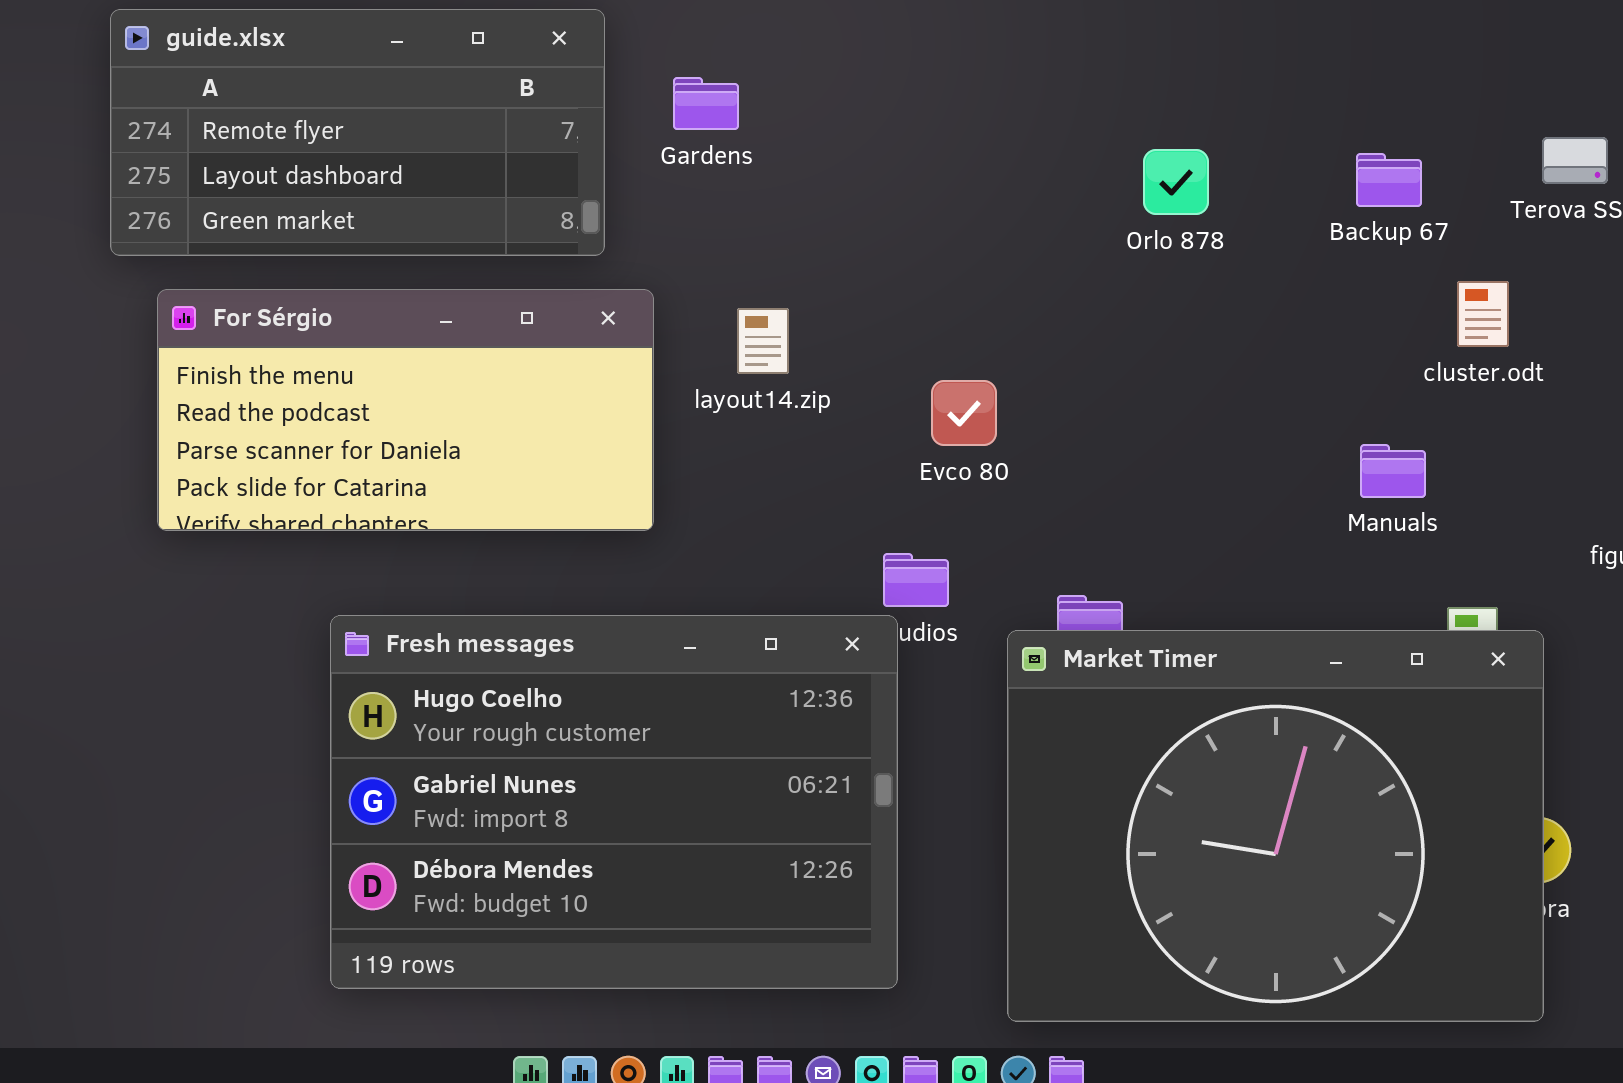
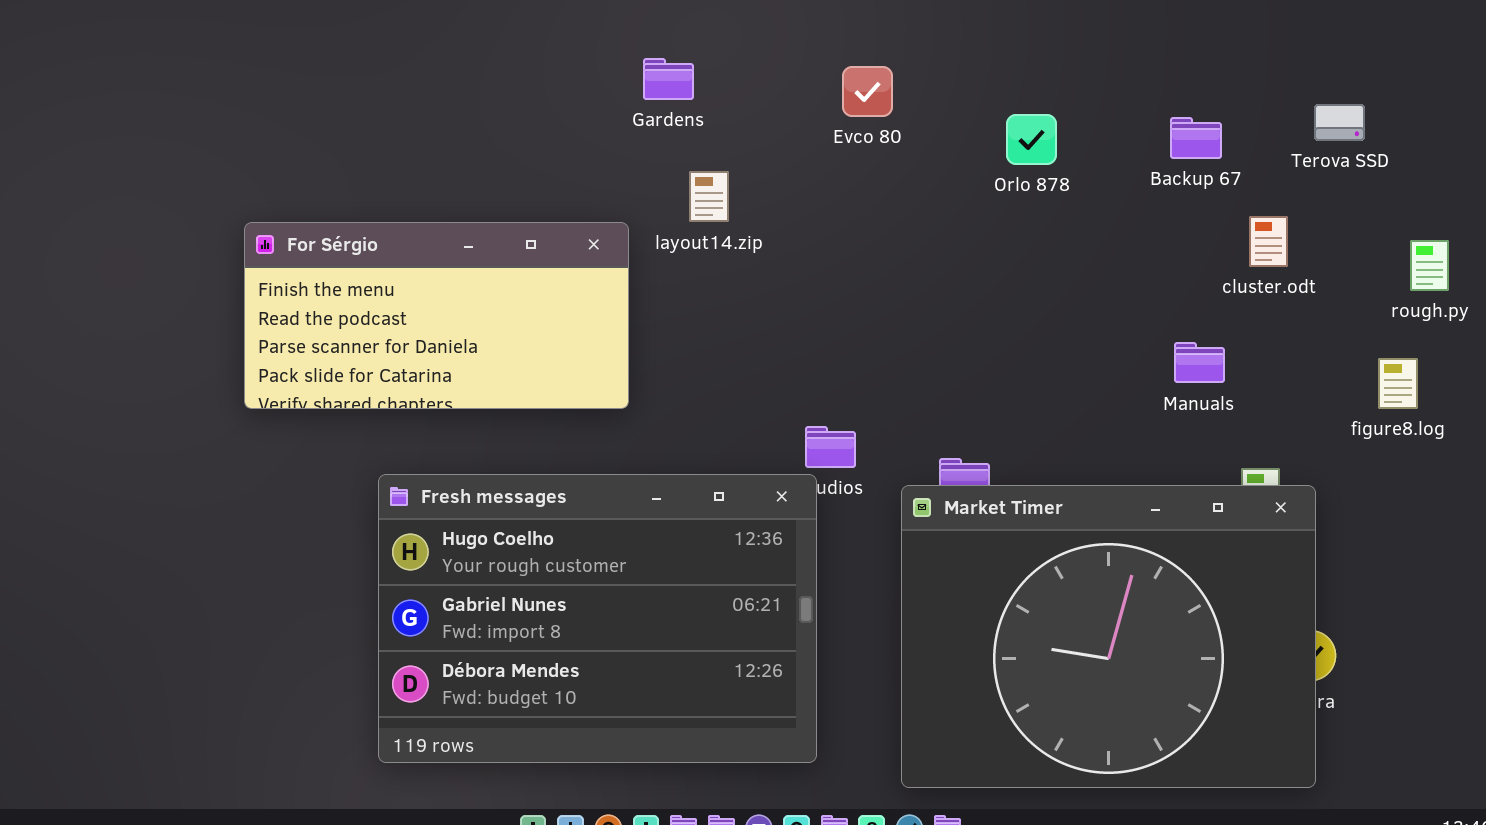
guide.xlsx: [110,9,605,256] -> none, closed
layout14.zip: [737,308,789,374] -> [689,171,729,222], moved
Evco 80: [931,380,997,446] -> [842,66,893,117], moved

